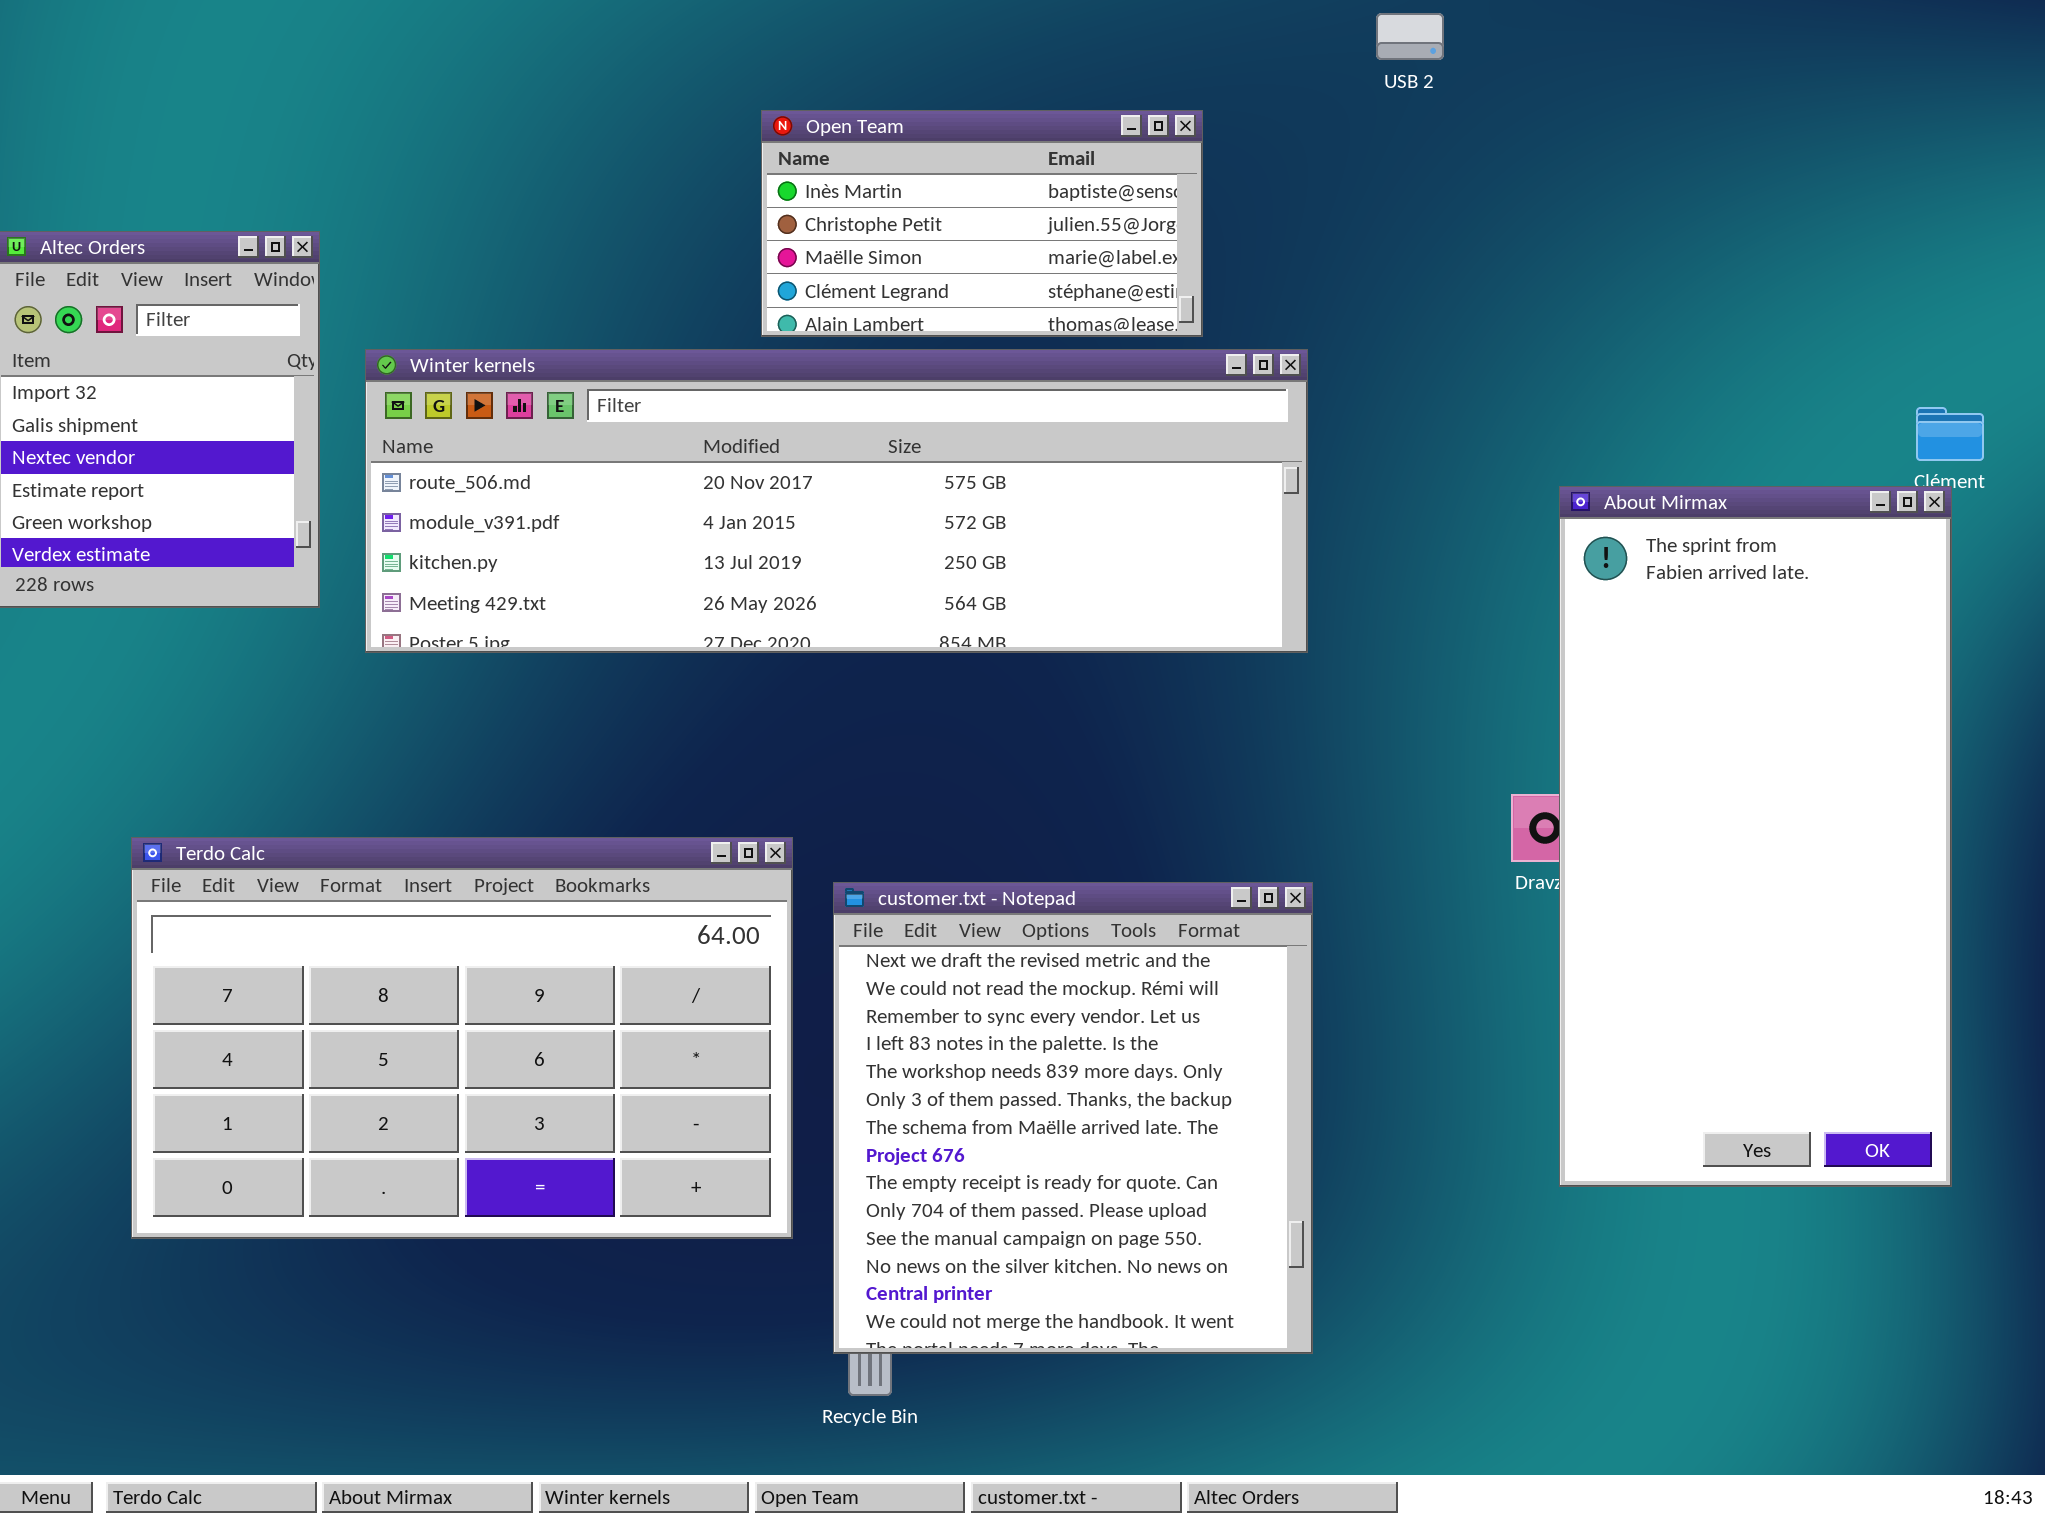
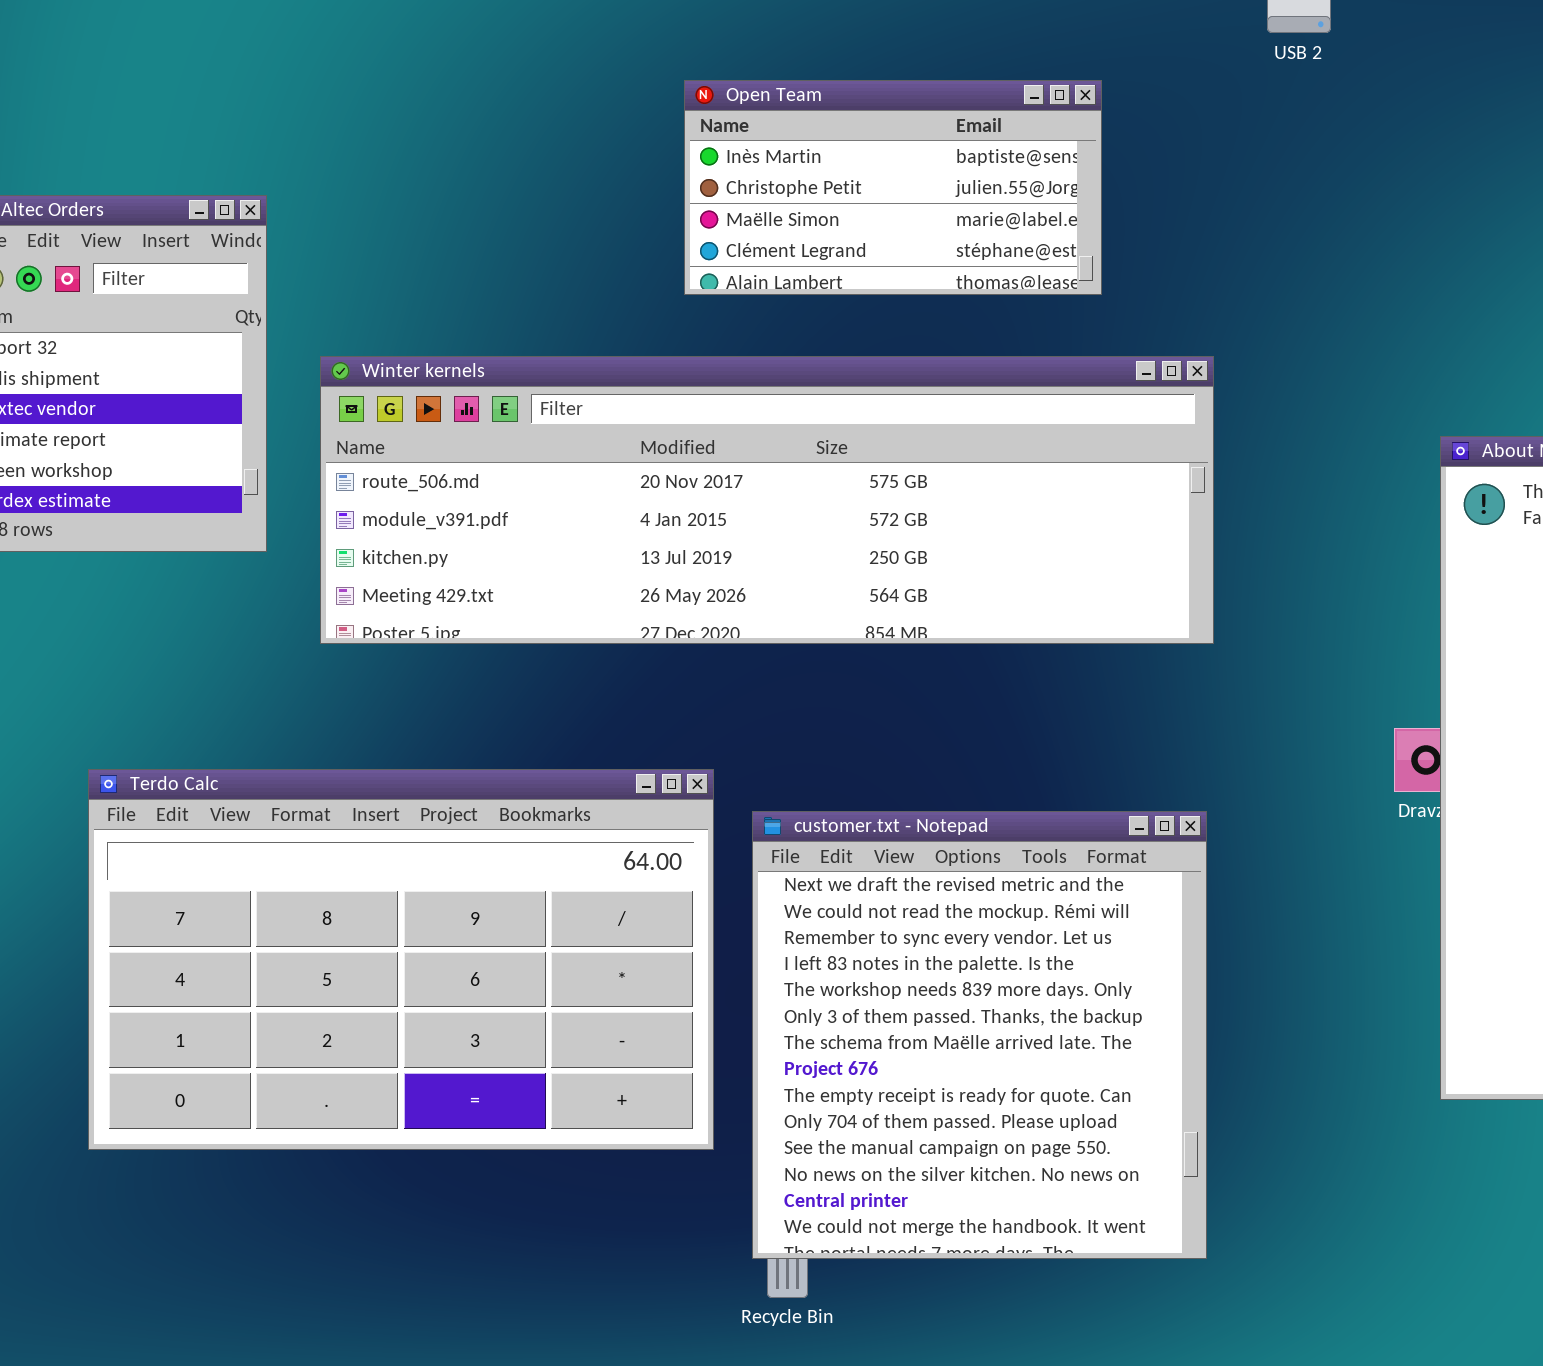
Winter kernels: [365,349,1308,653] -> [320,356,1214,644], moved

